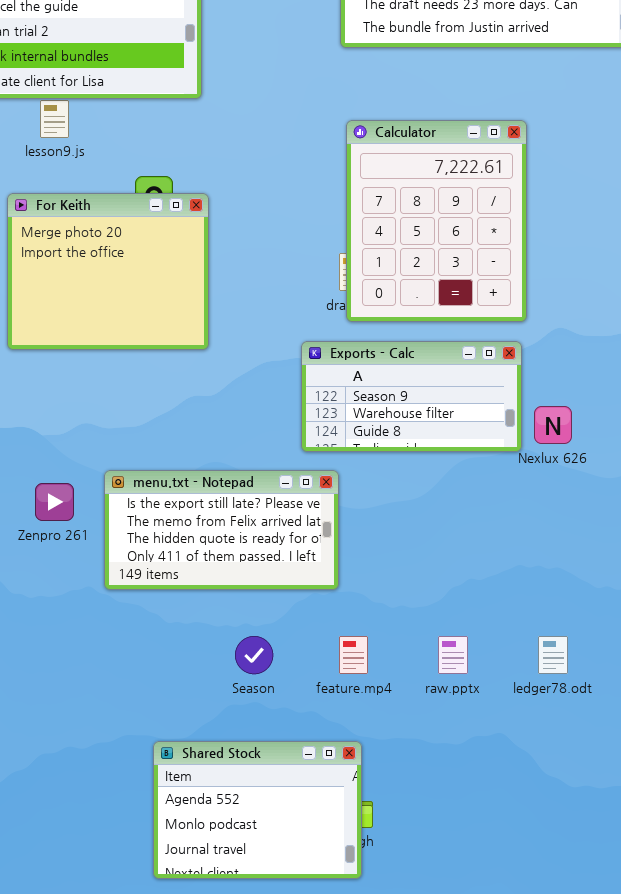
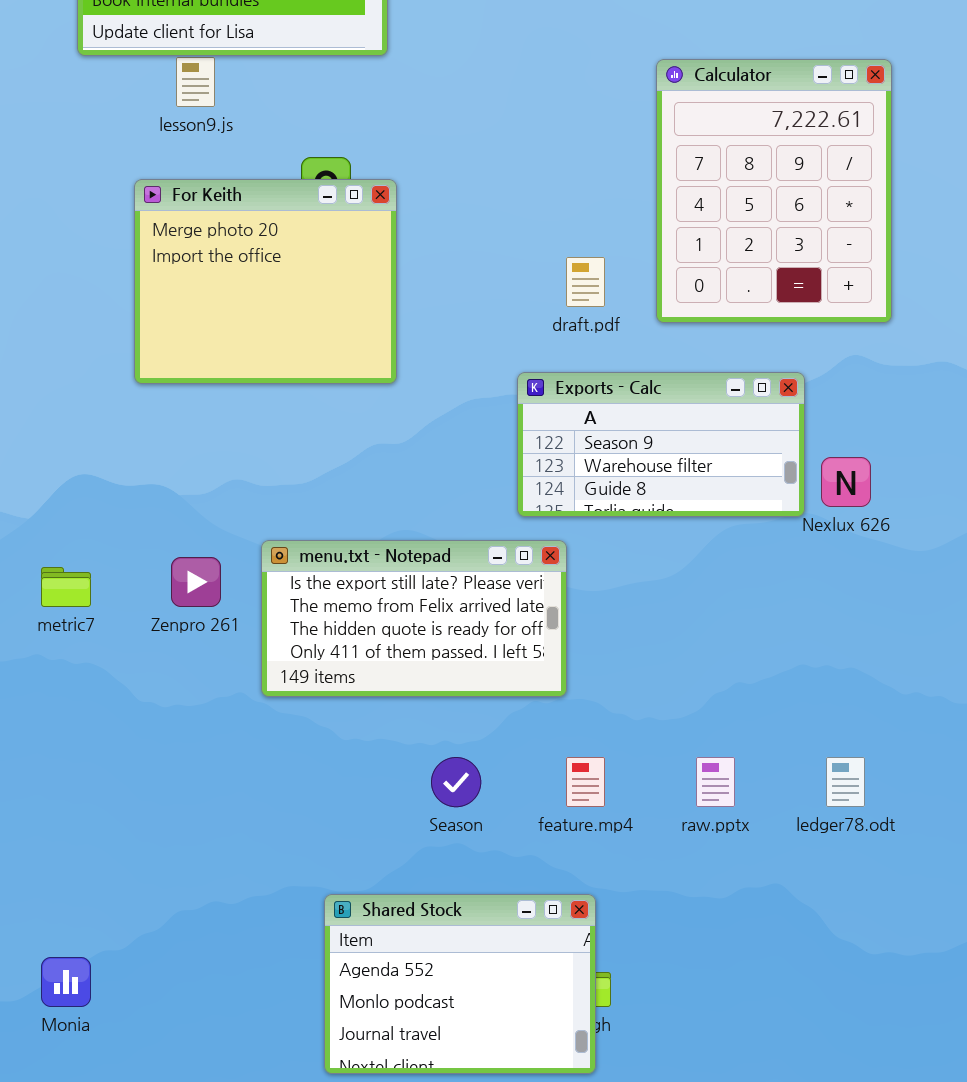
Calculator: [346,120,527,322] -> [656,59,892,323], moved

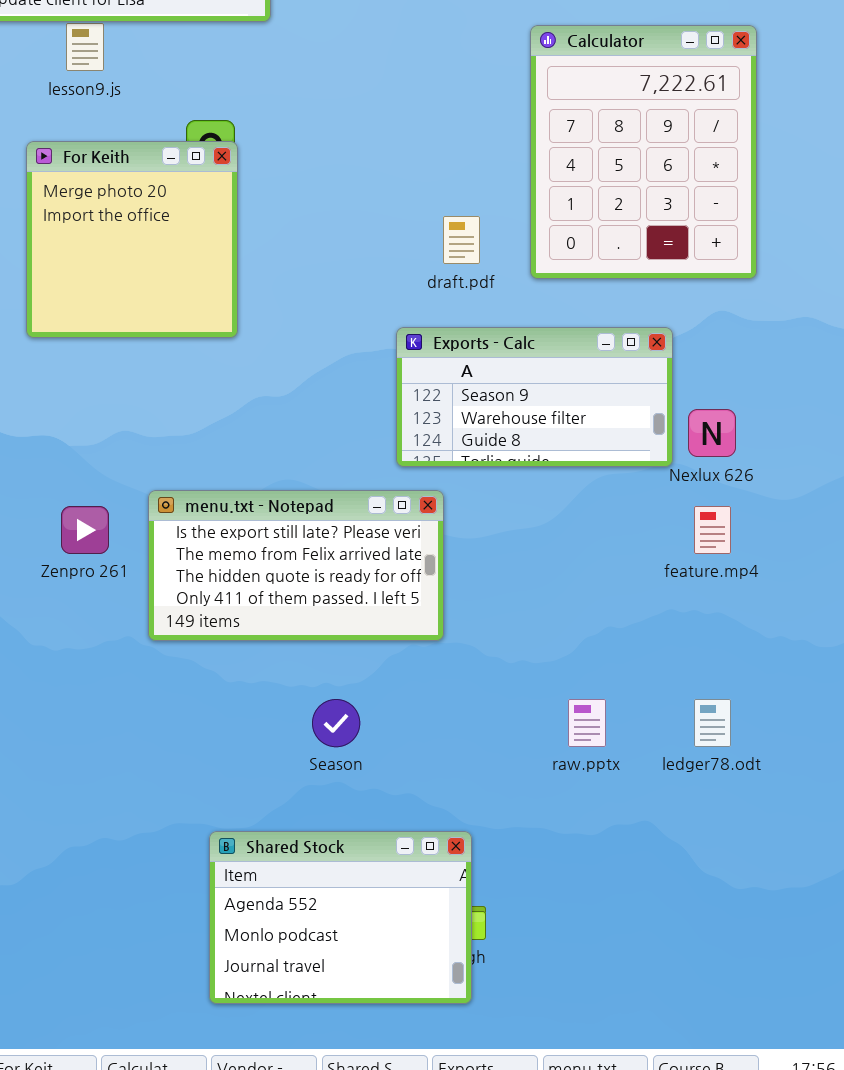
For Keith: [134,179,397,384] -> [26,141,238,338], resized
feature.mp4: [566,757,605,807] -> [694,506,731,554], moved

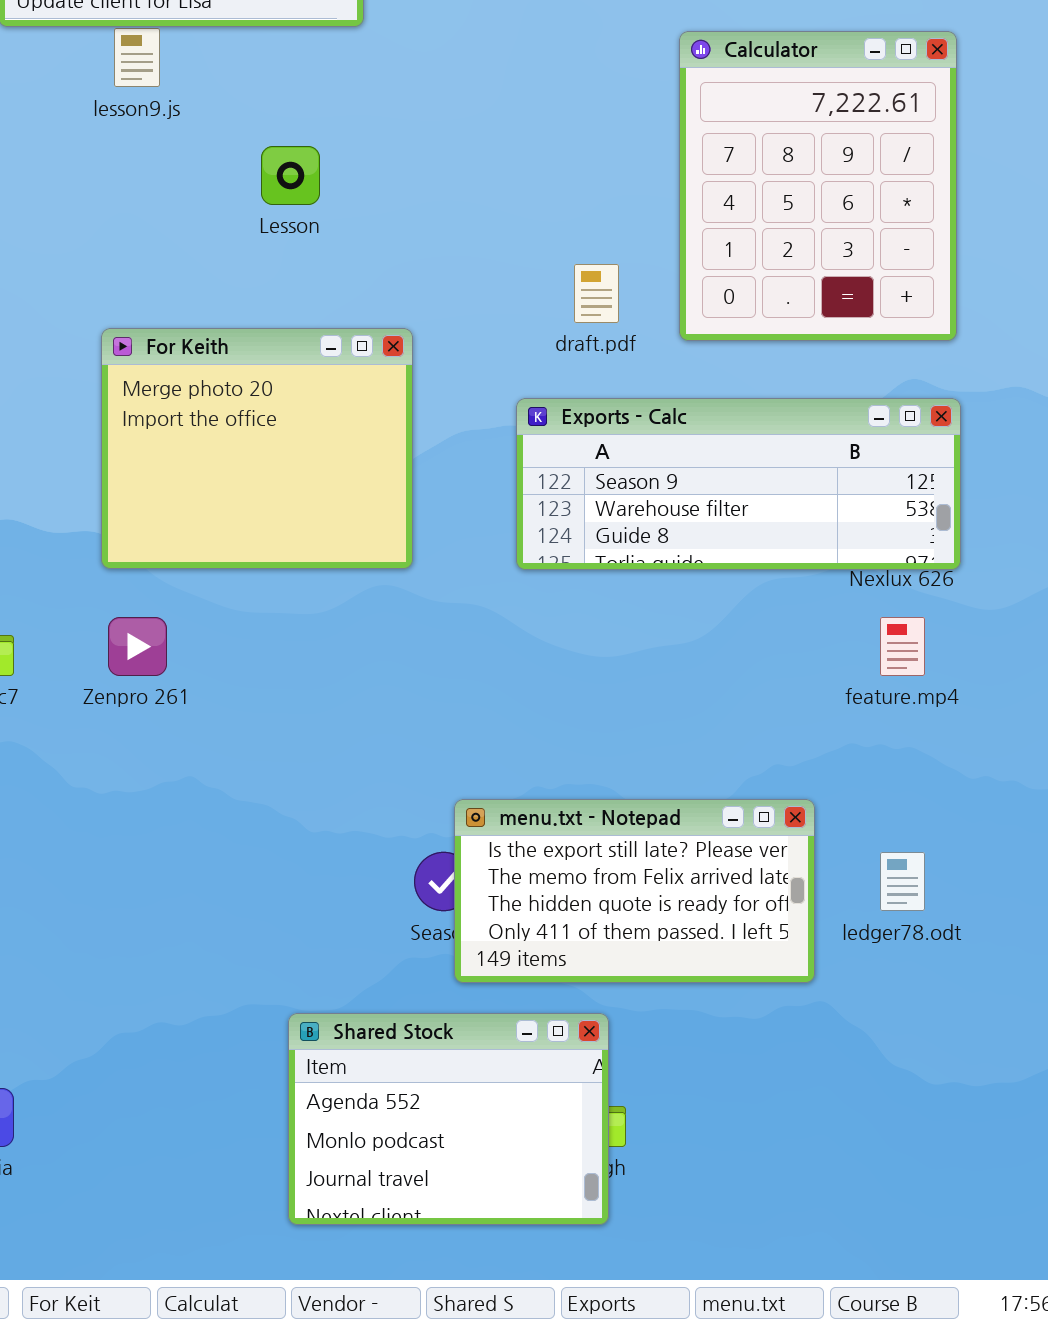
For Keith: [26,141,238,338] -> [101,328,413,569], moved, resized
Exports - Calc: [396,327,673,467] -> [516,398,961,570], resized
menu.txt - Notepad: [148,490,444,641] -> [454,799,815,983], moved

